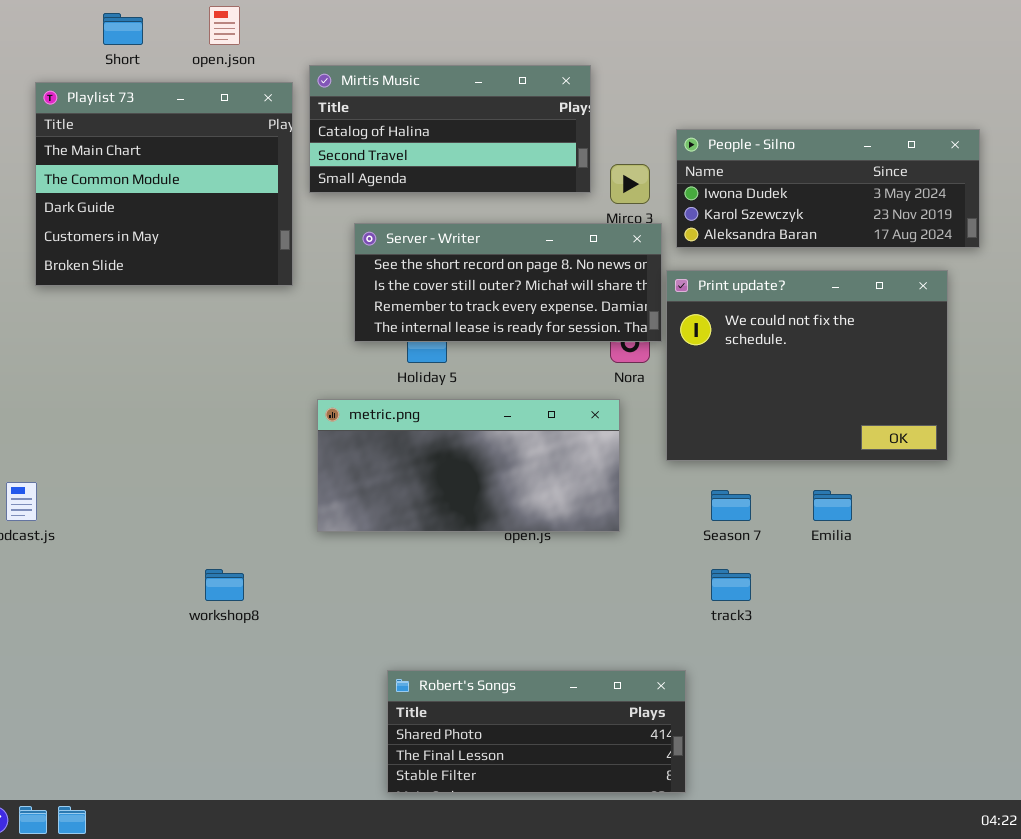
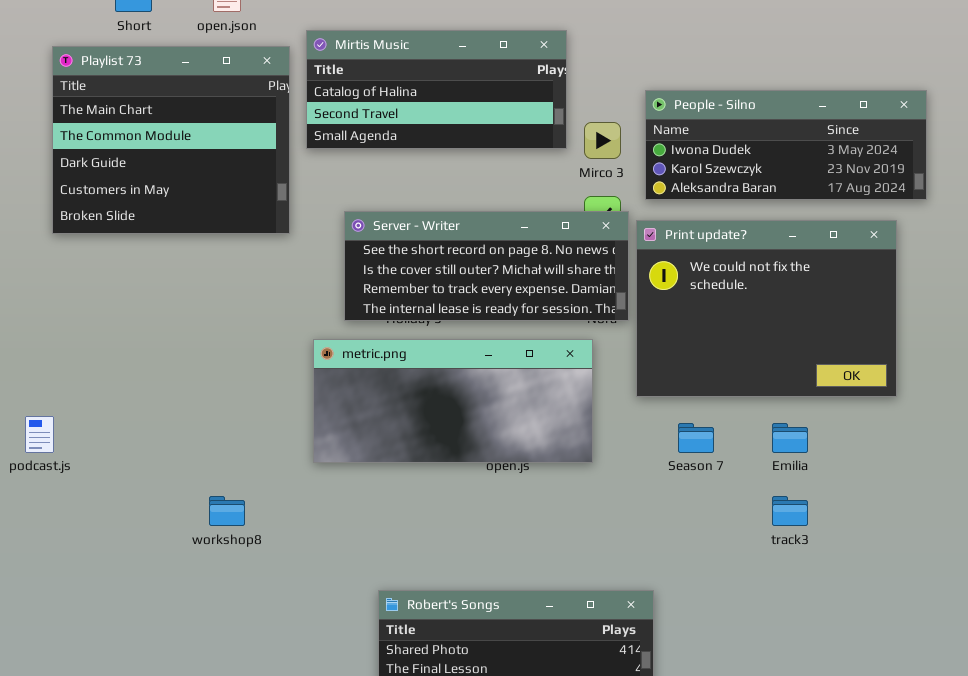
Server - Writer: [354,223,662,342] -> [344,211,629,321], moved
track3: [711,569,751,601] -> [772,496,808,526], moved

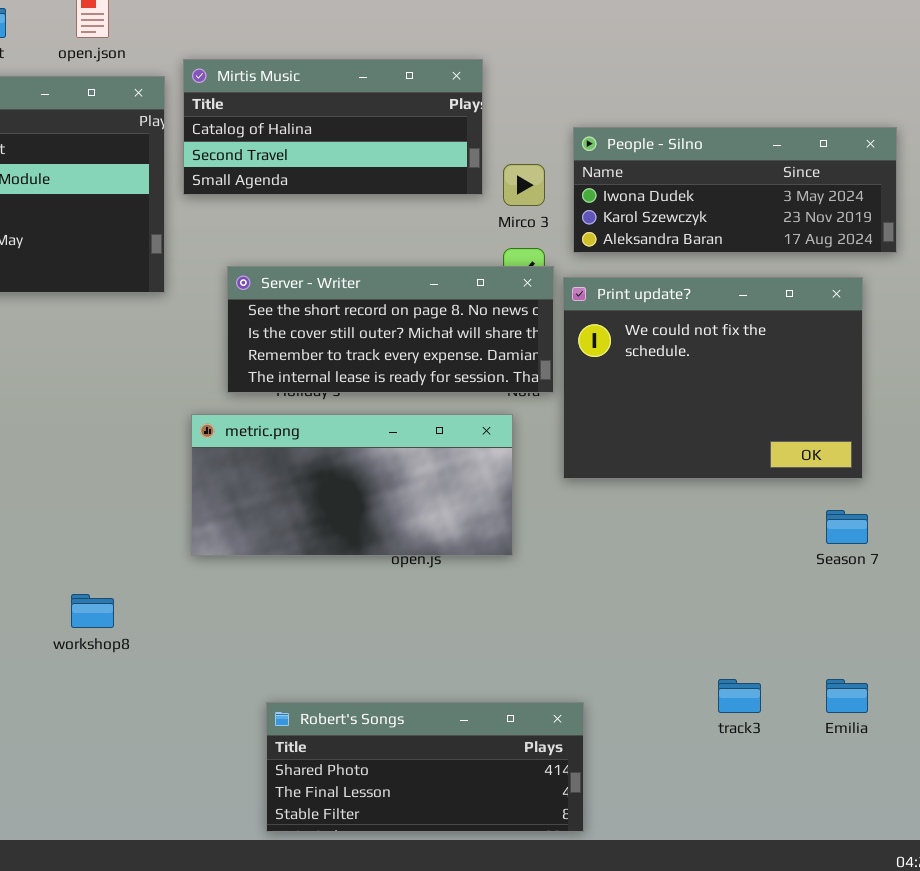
Season 7: [678,423,714,453] -> [826,510,868,544], moved
Emilia: [772,423,808,453] -> [826,679,868,713], moved
track3: [772,496,808,526] -> [718,679,761,713], moved

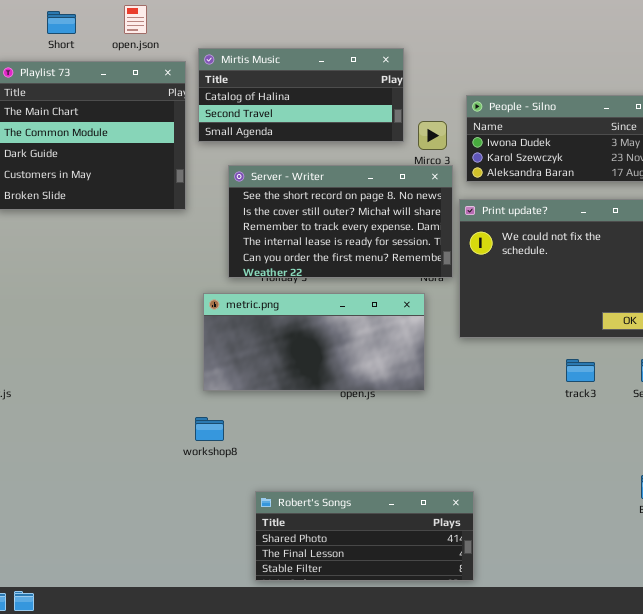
Server - Writer: [227,266,554,393] -> [228,165,453,278], resized
workshop8: [71,594,114,628] -> [195,417,224,441], moved
track3: [718,679,761,713] -> [566,359,595,382], moved

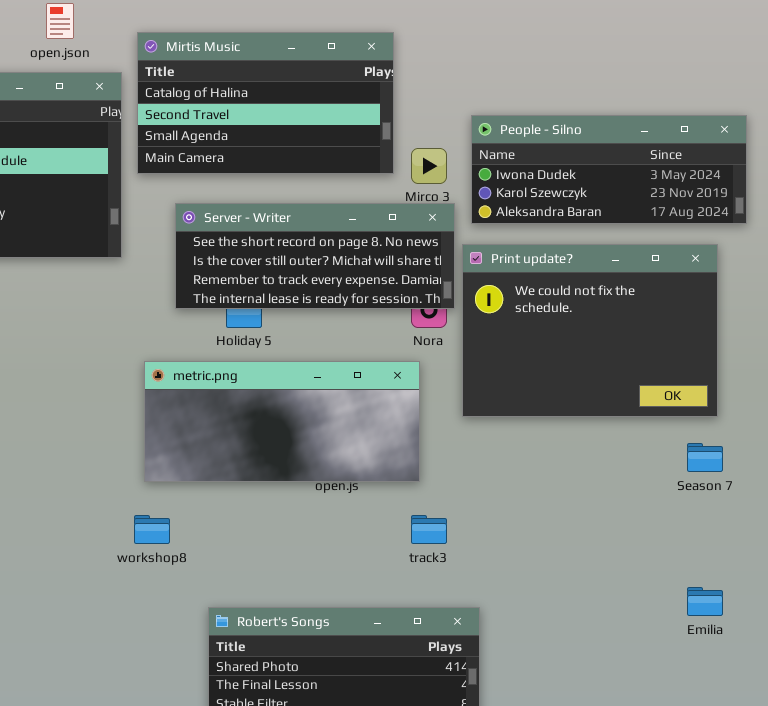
Mirtis Music: [198,48,404,142] -> [137,32,394,174], resized
Server - Writer: [228,165,453,278] -> [175,203,455,309], resized
track3: [566,359,595,382] -> [411,515,447,544], moved

